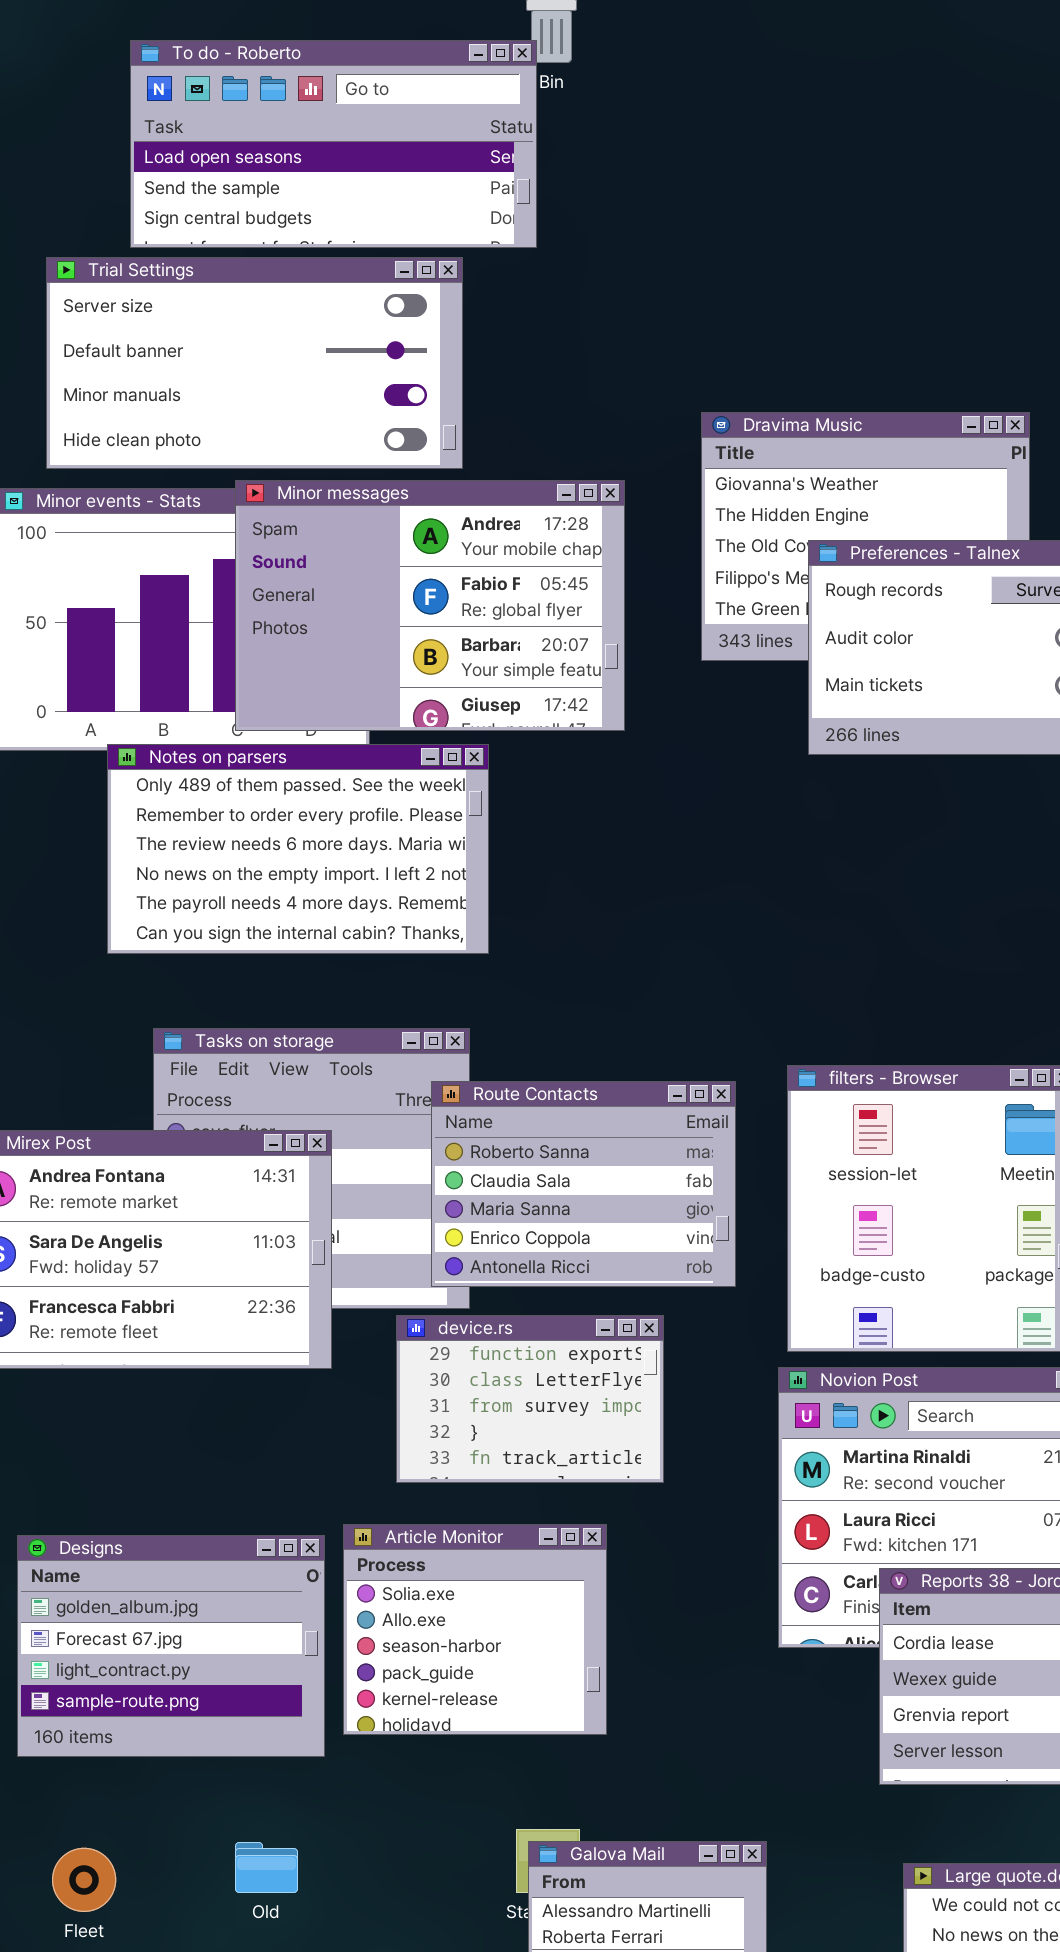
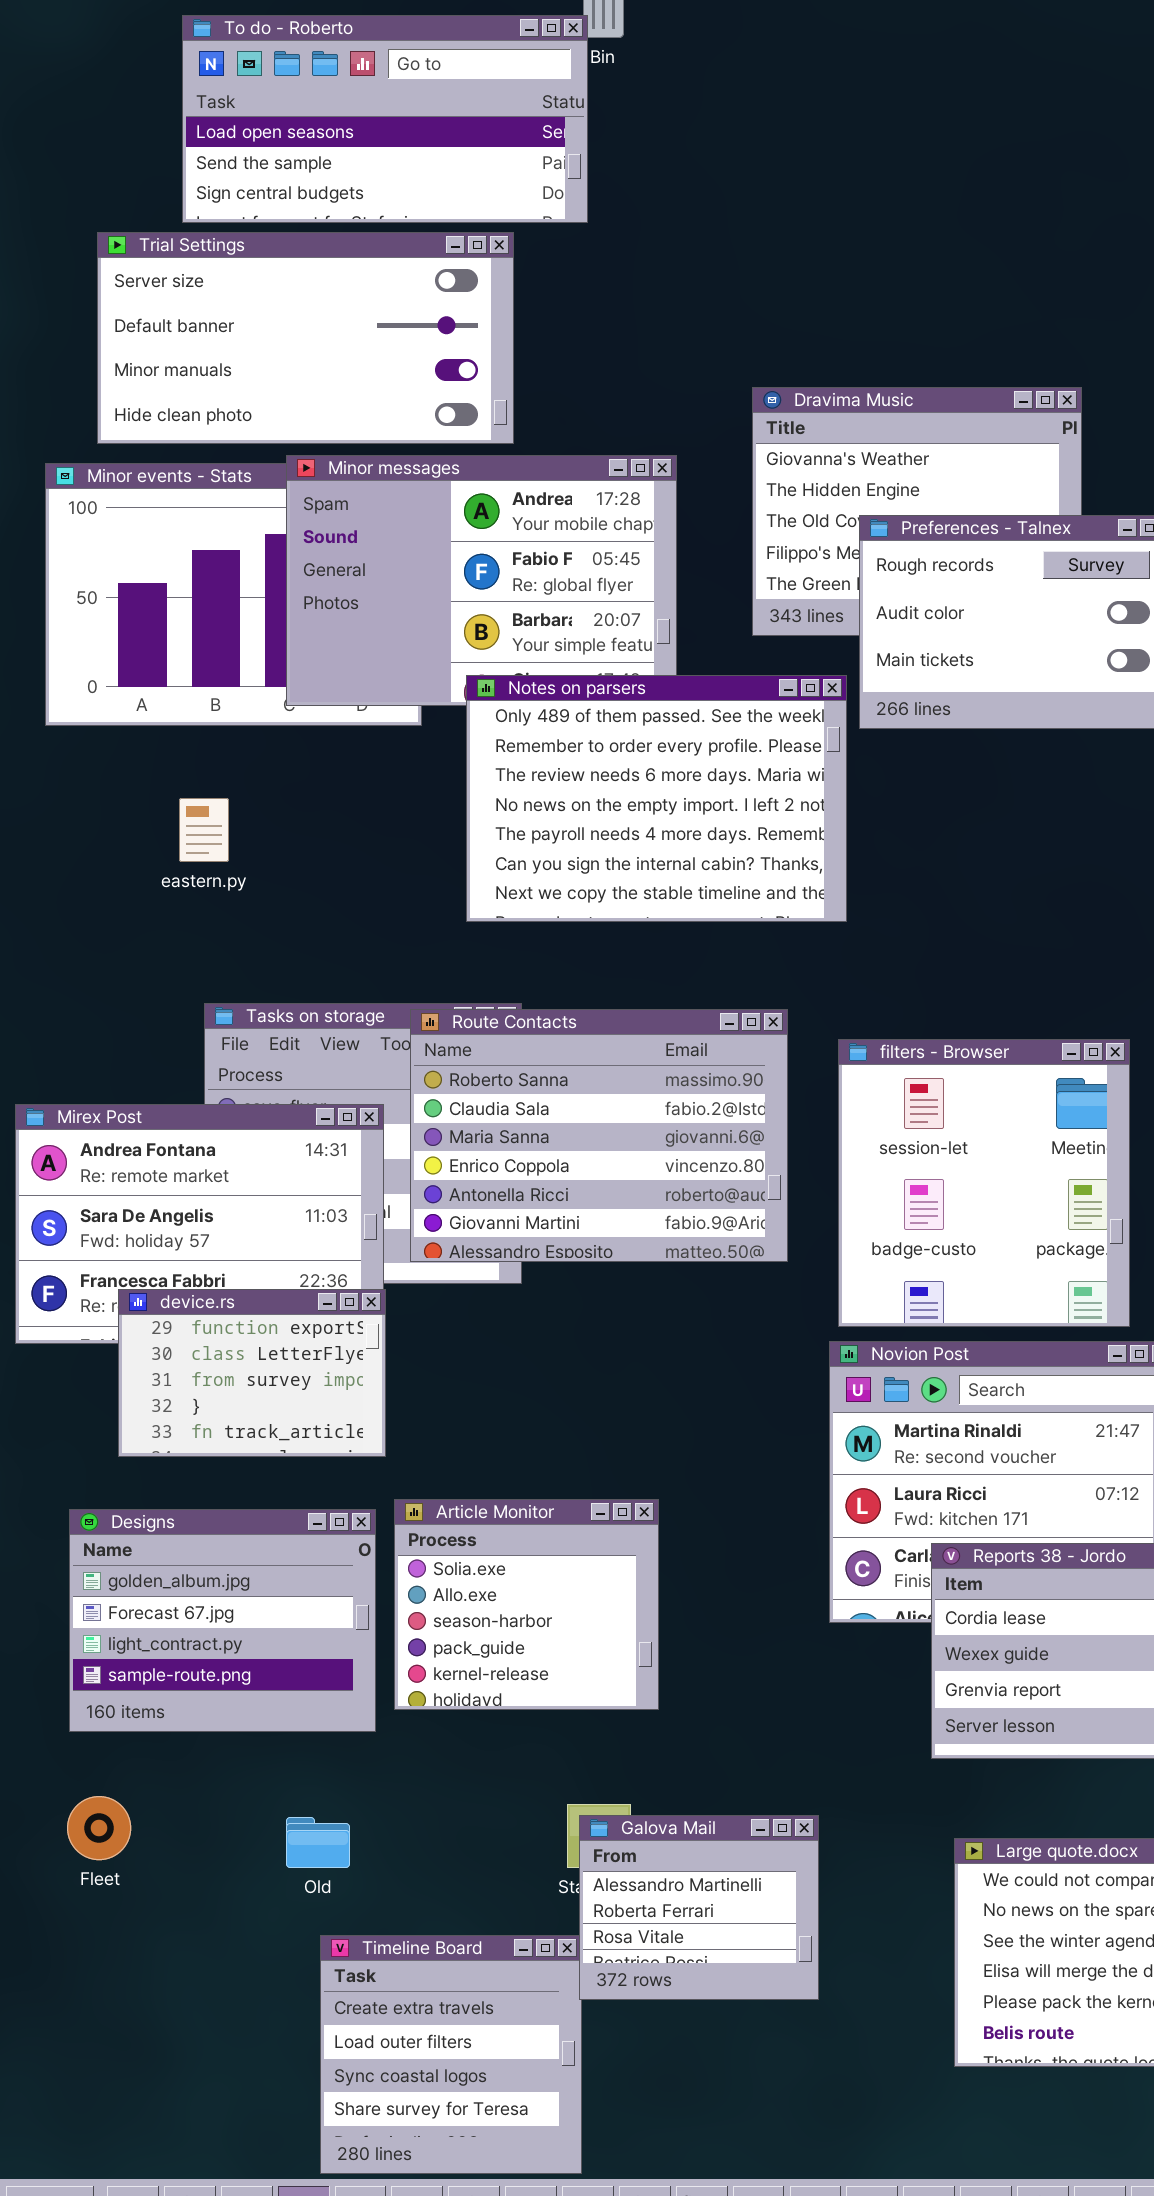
Notes on parsers: [107,744,489,954] -> [466,675,847,922], moved, resized
Route Contacts: [431,1081,736,1287] -> [410,1009,788,1262], resized
device.rs: [396,1315,664,1483] -> [118,1289,386,1457], moved
Fleet: [52,1848,116,1912] -> [67,1796,131,1860], moved

